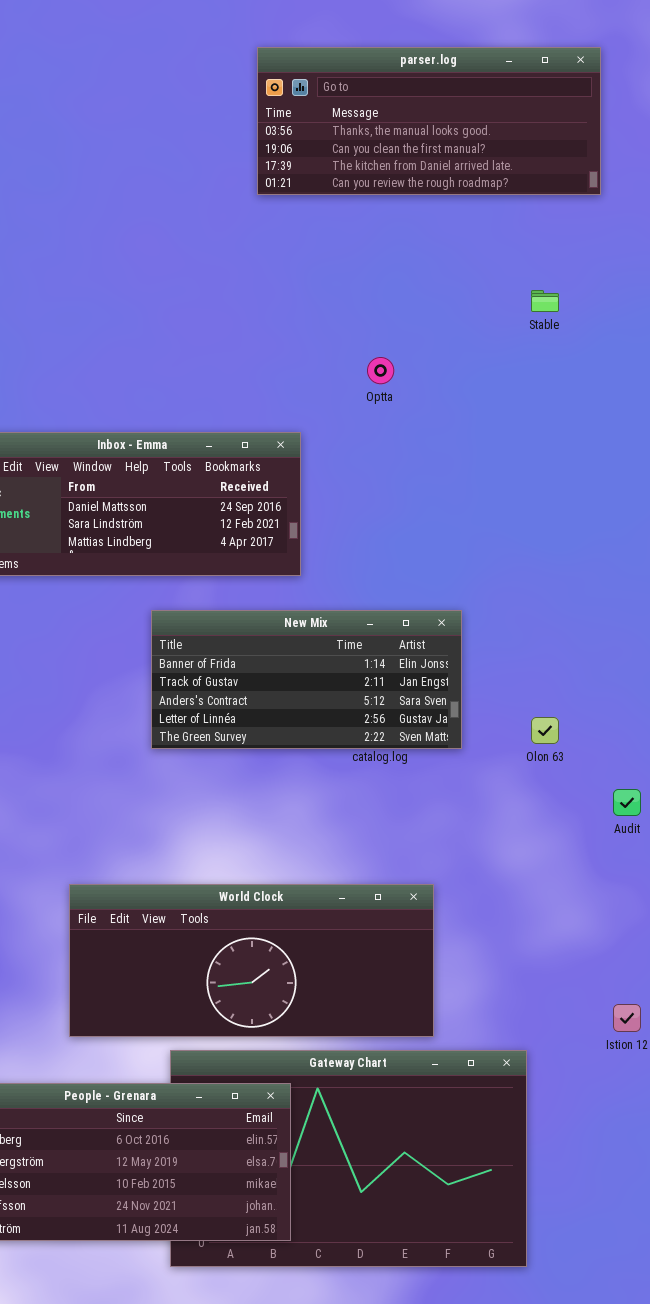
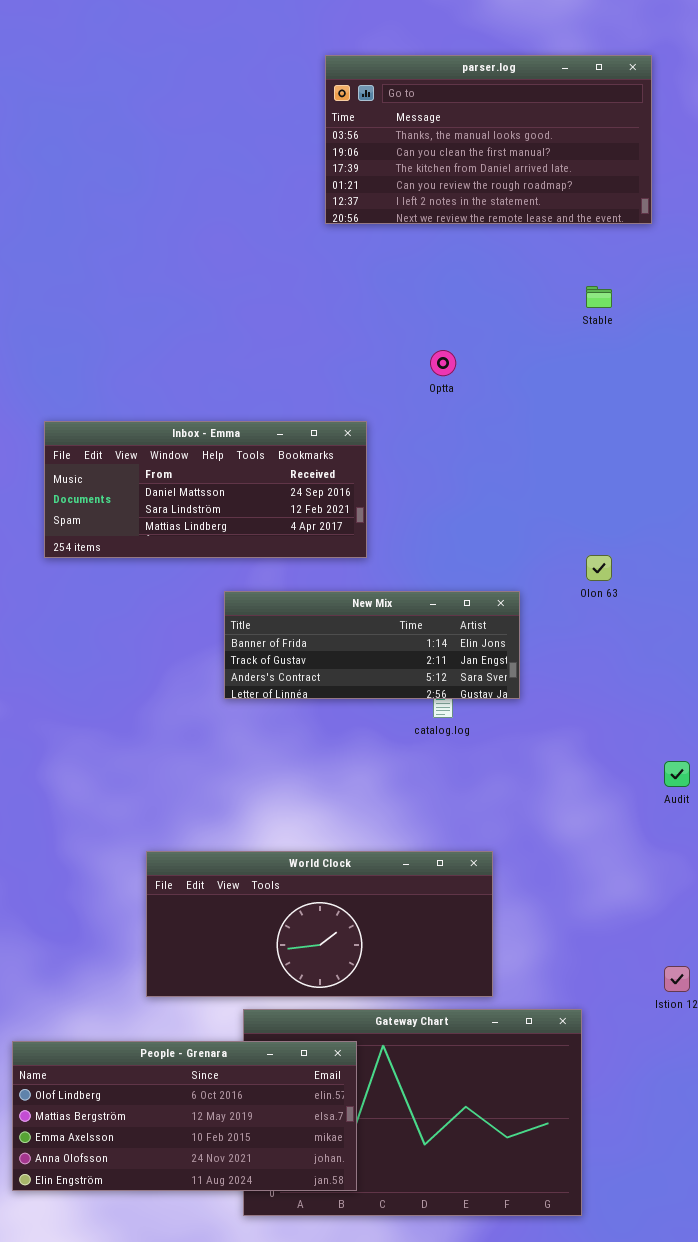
parser.log: [257,47,601,195] -> [325,55,652,224], resized
New Mix: [151,610,462,749] -> [224,591,520,699], resized
Olon 63: [531,717,559,744] -> [586,555,612,581], moved

